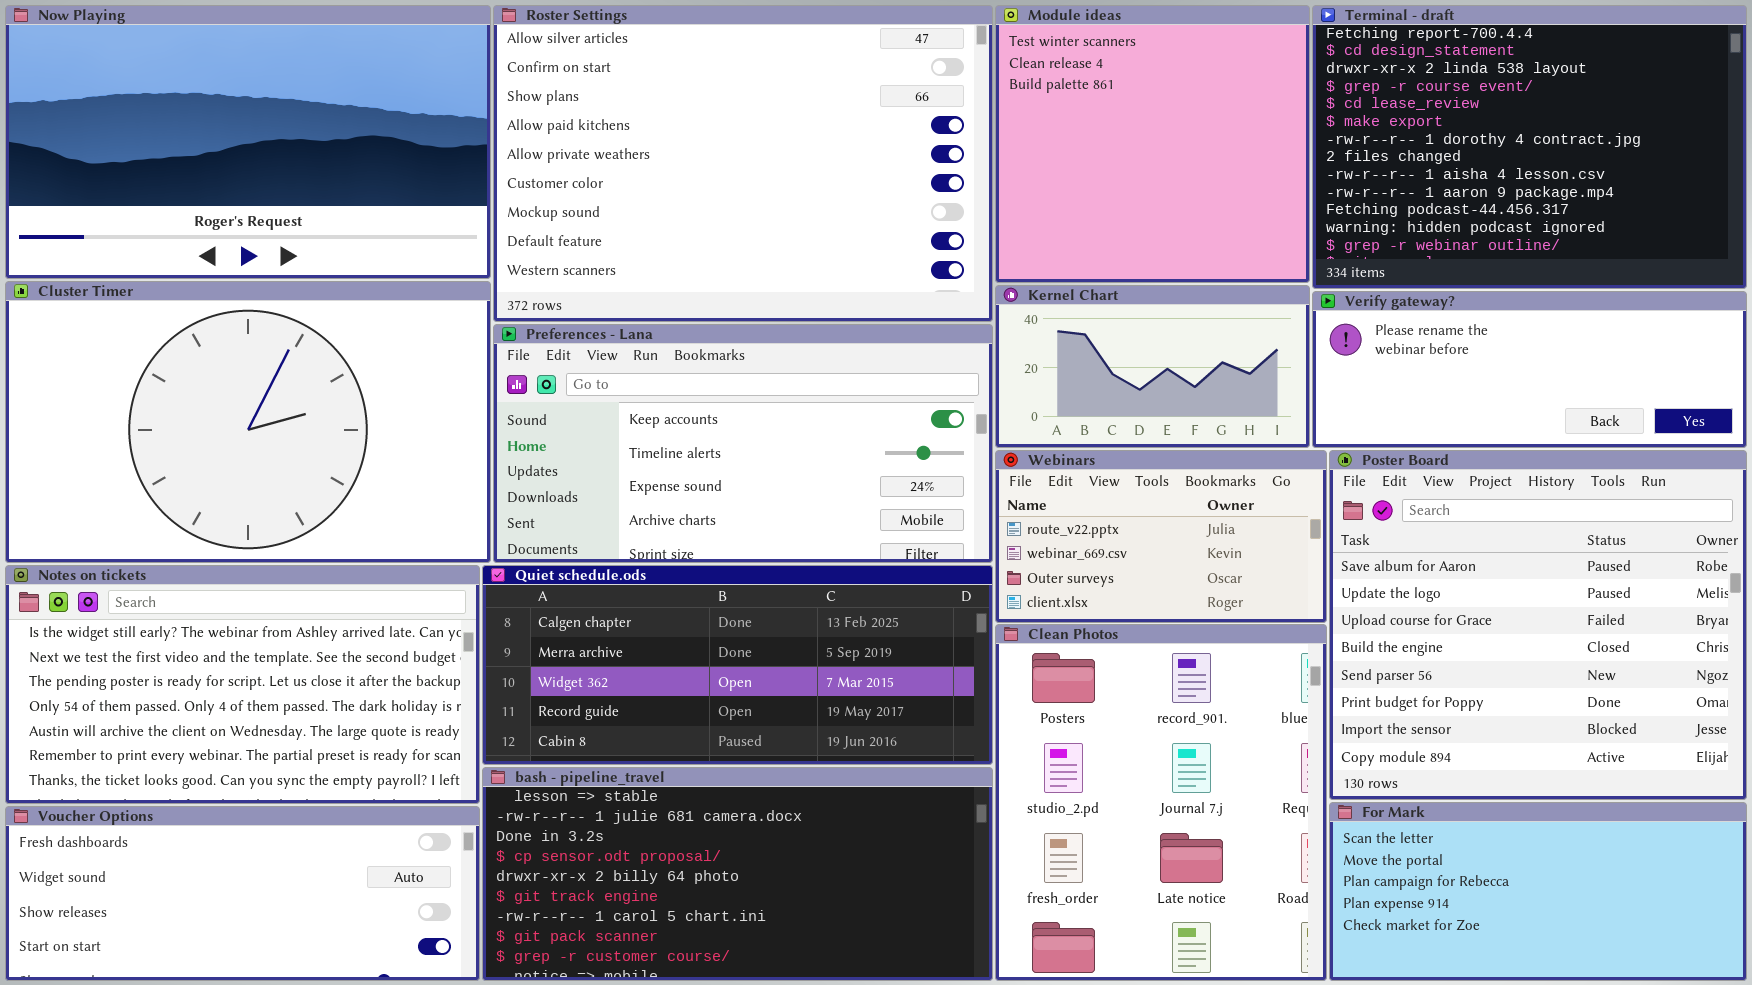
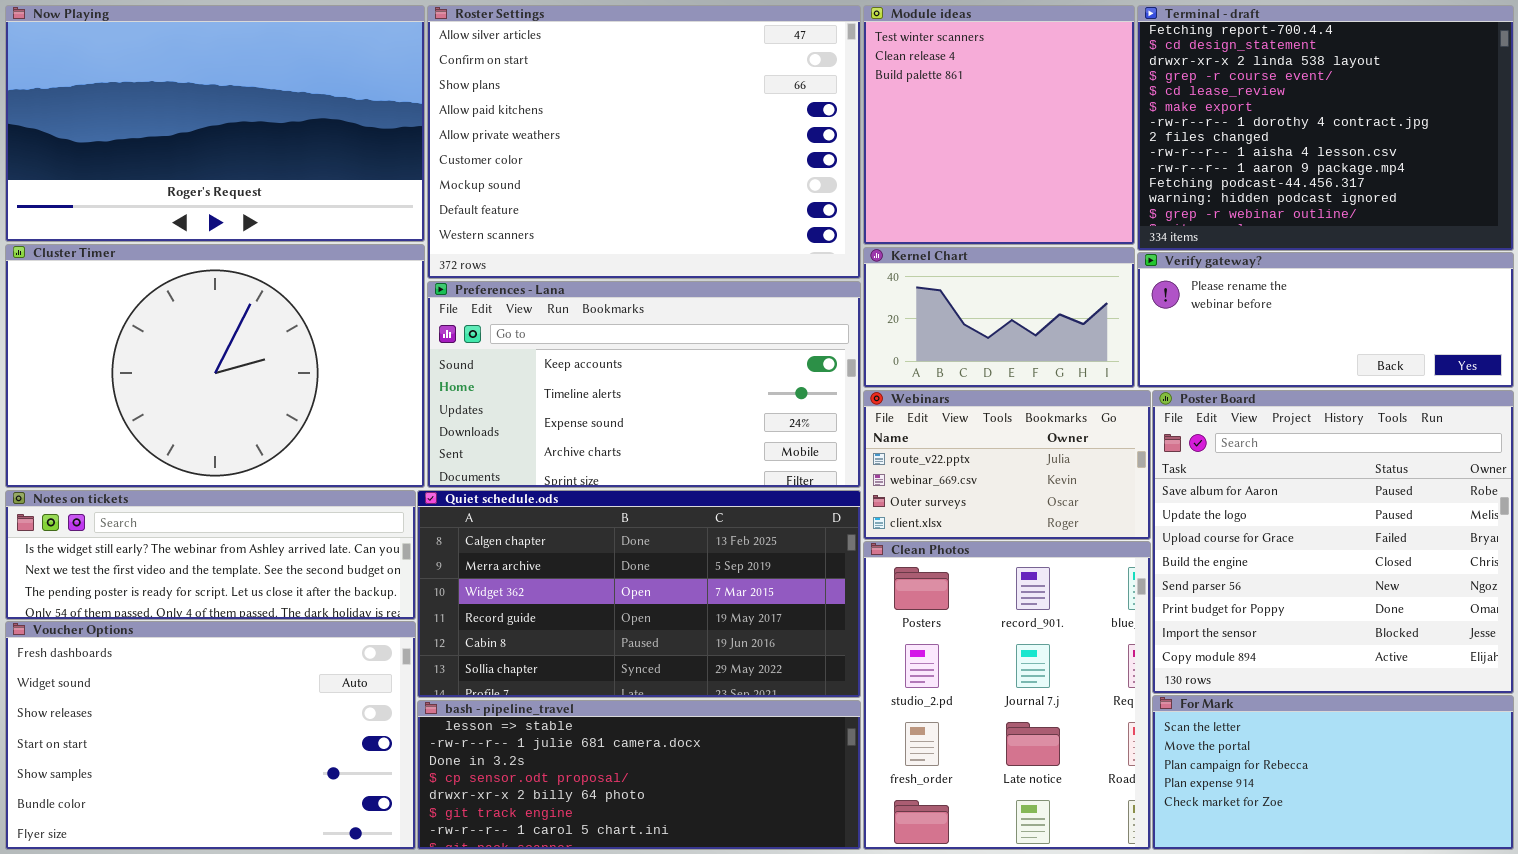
Notes on tickets: [5,565,480,804] -> [5,490,416,620], resized
Quiet schedule.ods: [482,565,993,765] -> [417,490,861,698], resized
bash - pipeline_travel: [482,767,993,981] -> [417,700,861,850], resized
Voucher Options: [5,806,480,981] -> [5,621,416,850], resized

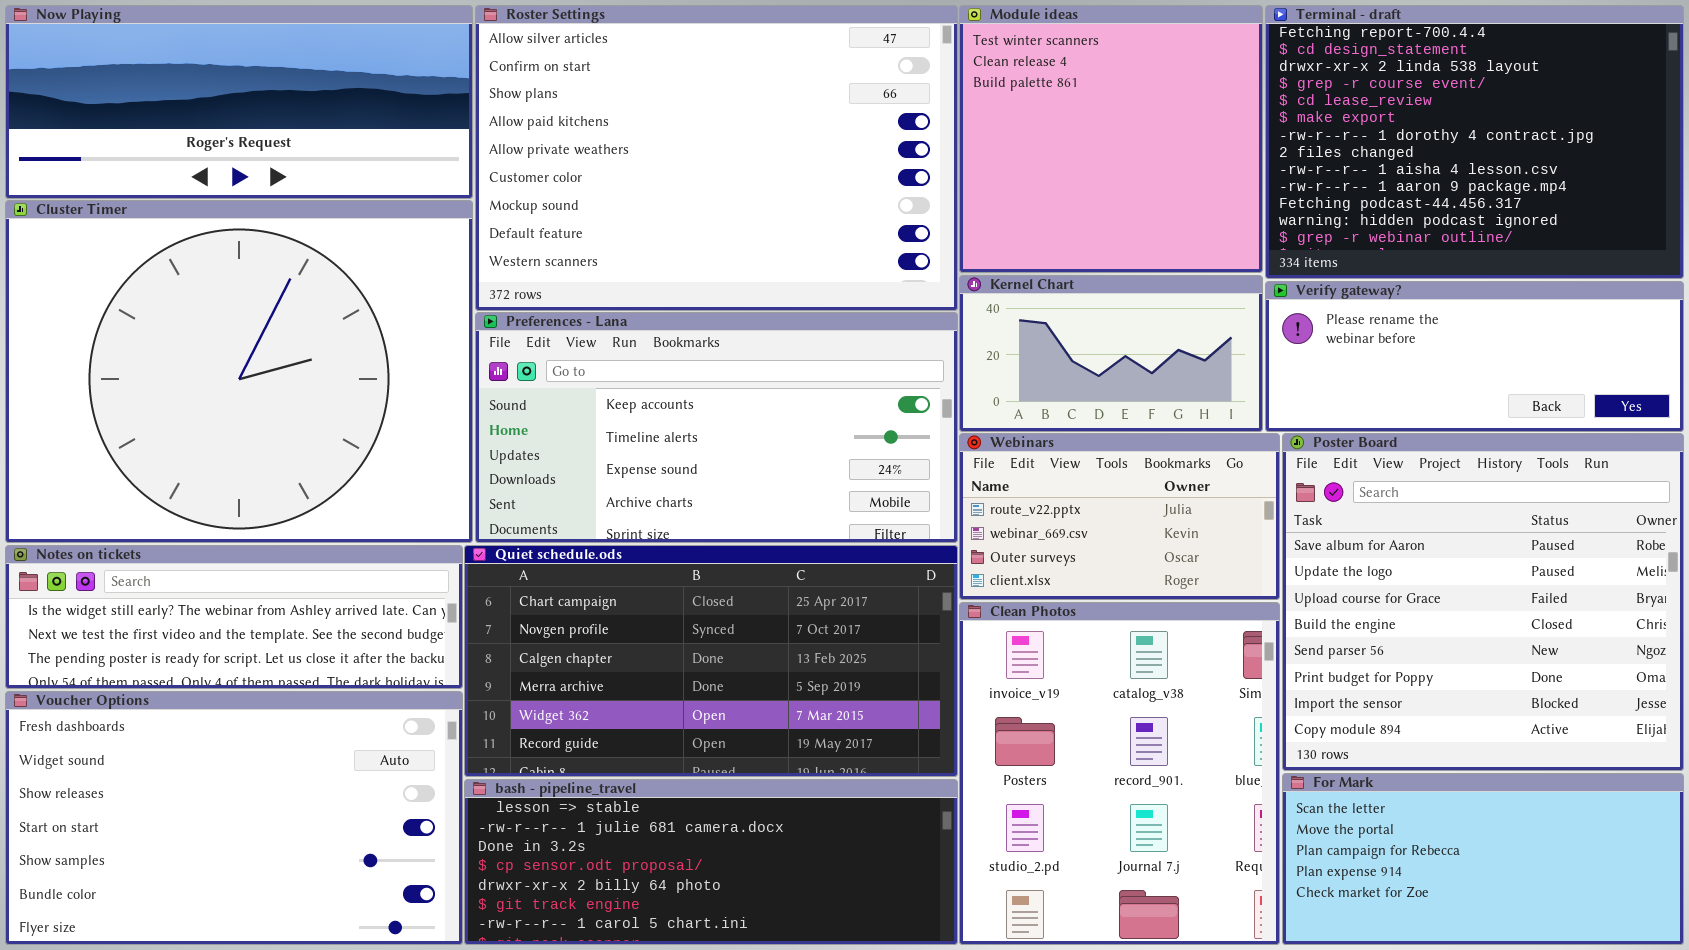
Now Playing: [5,5,425,242] -> [5,5,473,199], resized
Cluster Timer: [5,244,425,488] -> [5,200,473,543], resized
Quiet schedule.ods: [417,490,861,698] -> [464,545,958,777], scrolled up 2 rows
Clean Photos: [863,541,1151,850] -> [959,602,1280,945], scrolled up 1 row

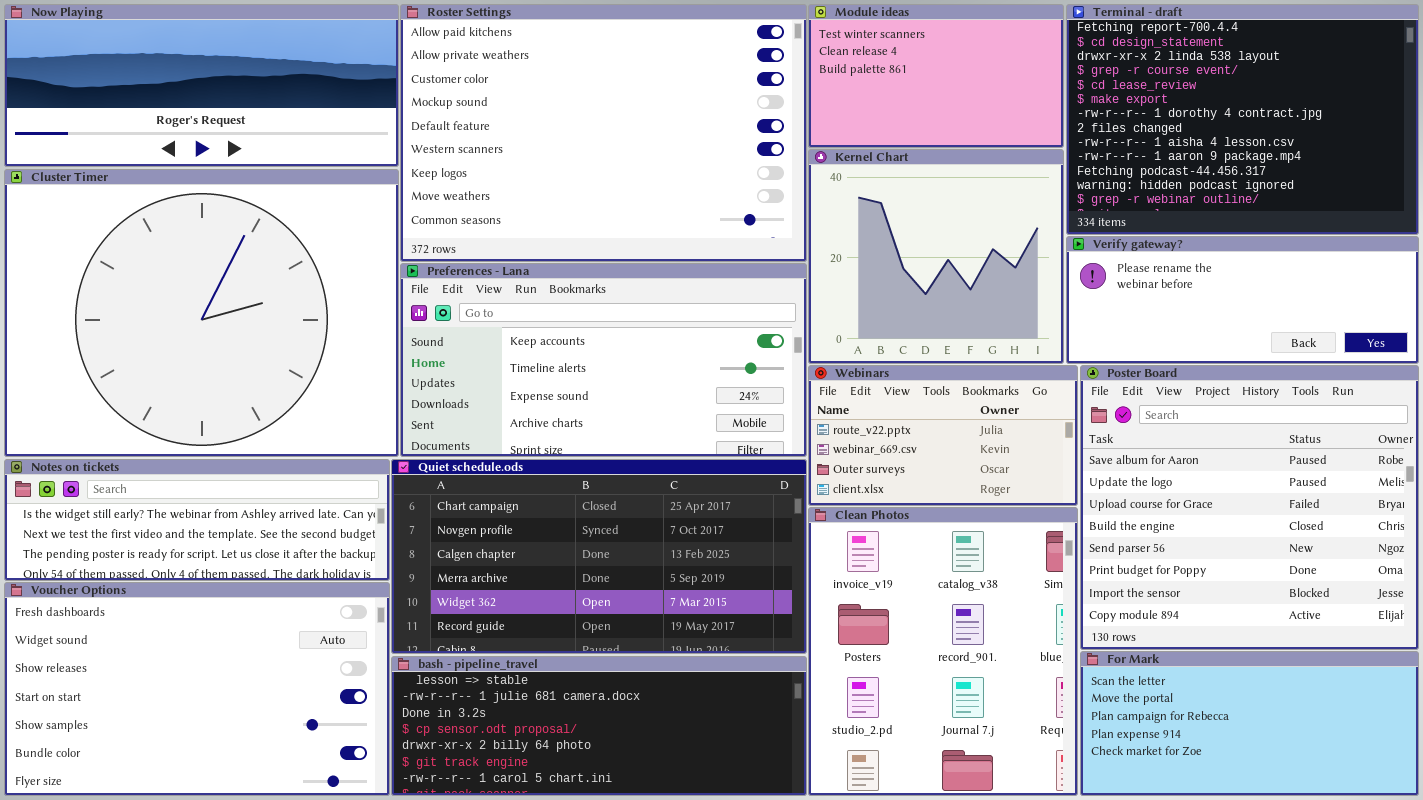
Roster Settings: [475,5,958,311] -> [400,4,807,262], scrolled down 3 rows
Module ideas: [959,5,1263,273] -> [808,4,1064,148], resized
Kernel Chart: [959,275,1263,432] -> [808,149,1064,364], resized

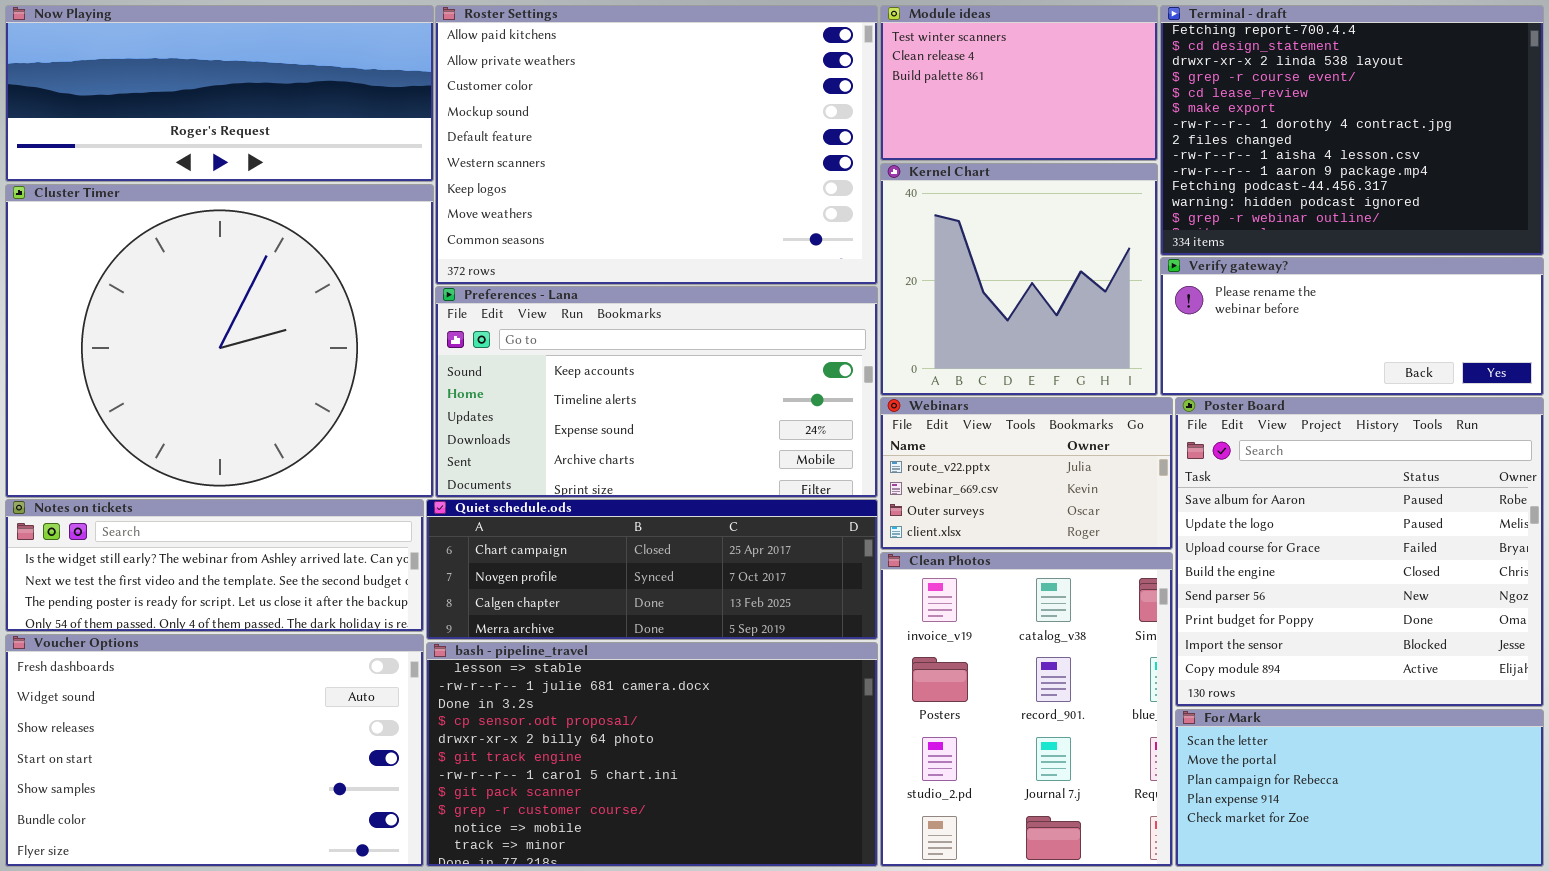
Quiet schedule.ods: [391,459,807,654] -> [426,499,878,640], resized
bash - pipeline_travel: [391,656,807,796] -> [426,642,878,867], resized

